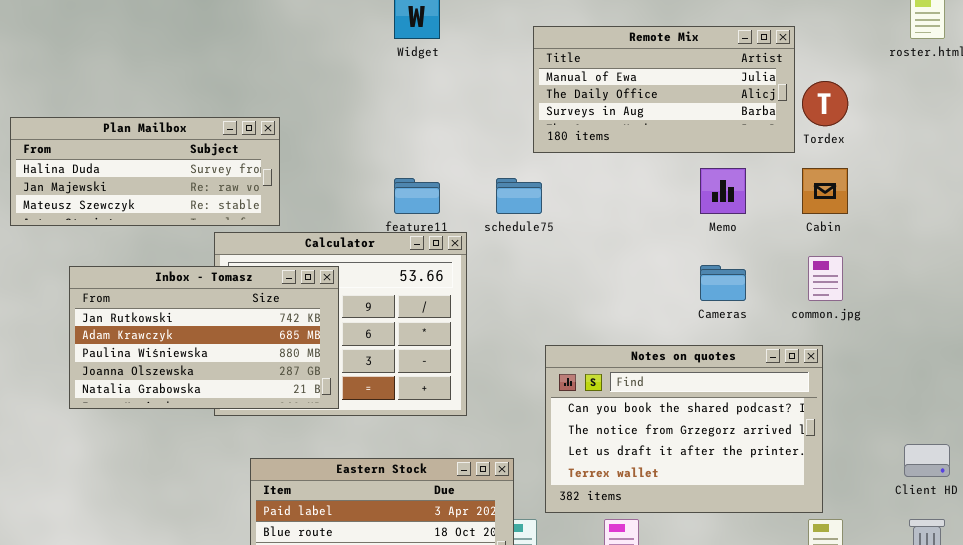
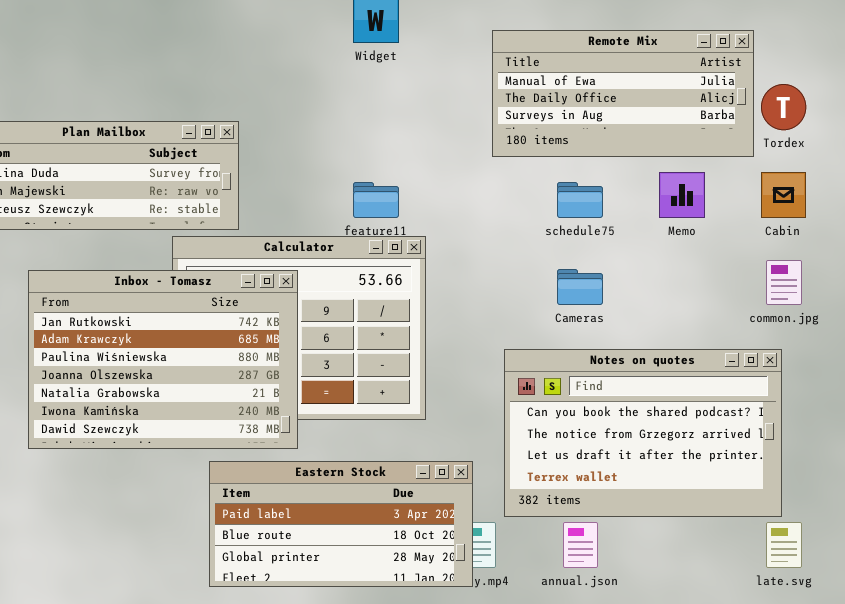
schedule75: [496,178,542,214] -> [557,182,603,218], moved
Cameras: [700,265,746,301] -> [557,269,603,305], moved
Inbox - Tomasz: [69,266,339,409] -> [28,270,298,449], resized

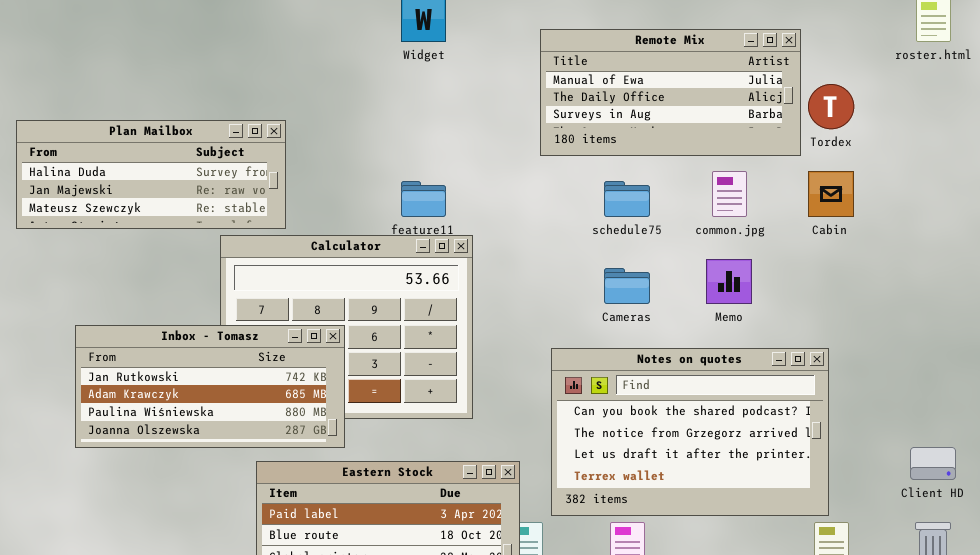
Memo: [659,172,705,218] -> [706,259,752,304], moved
common.jpg: [766,260,802,305] -> [712,171,747,217], moved
Inbox - Tomasz: [28,270,298,449] -> [75,325,345,448], resized

